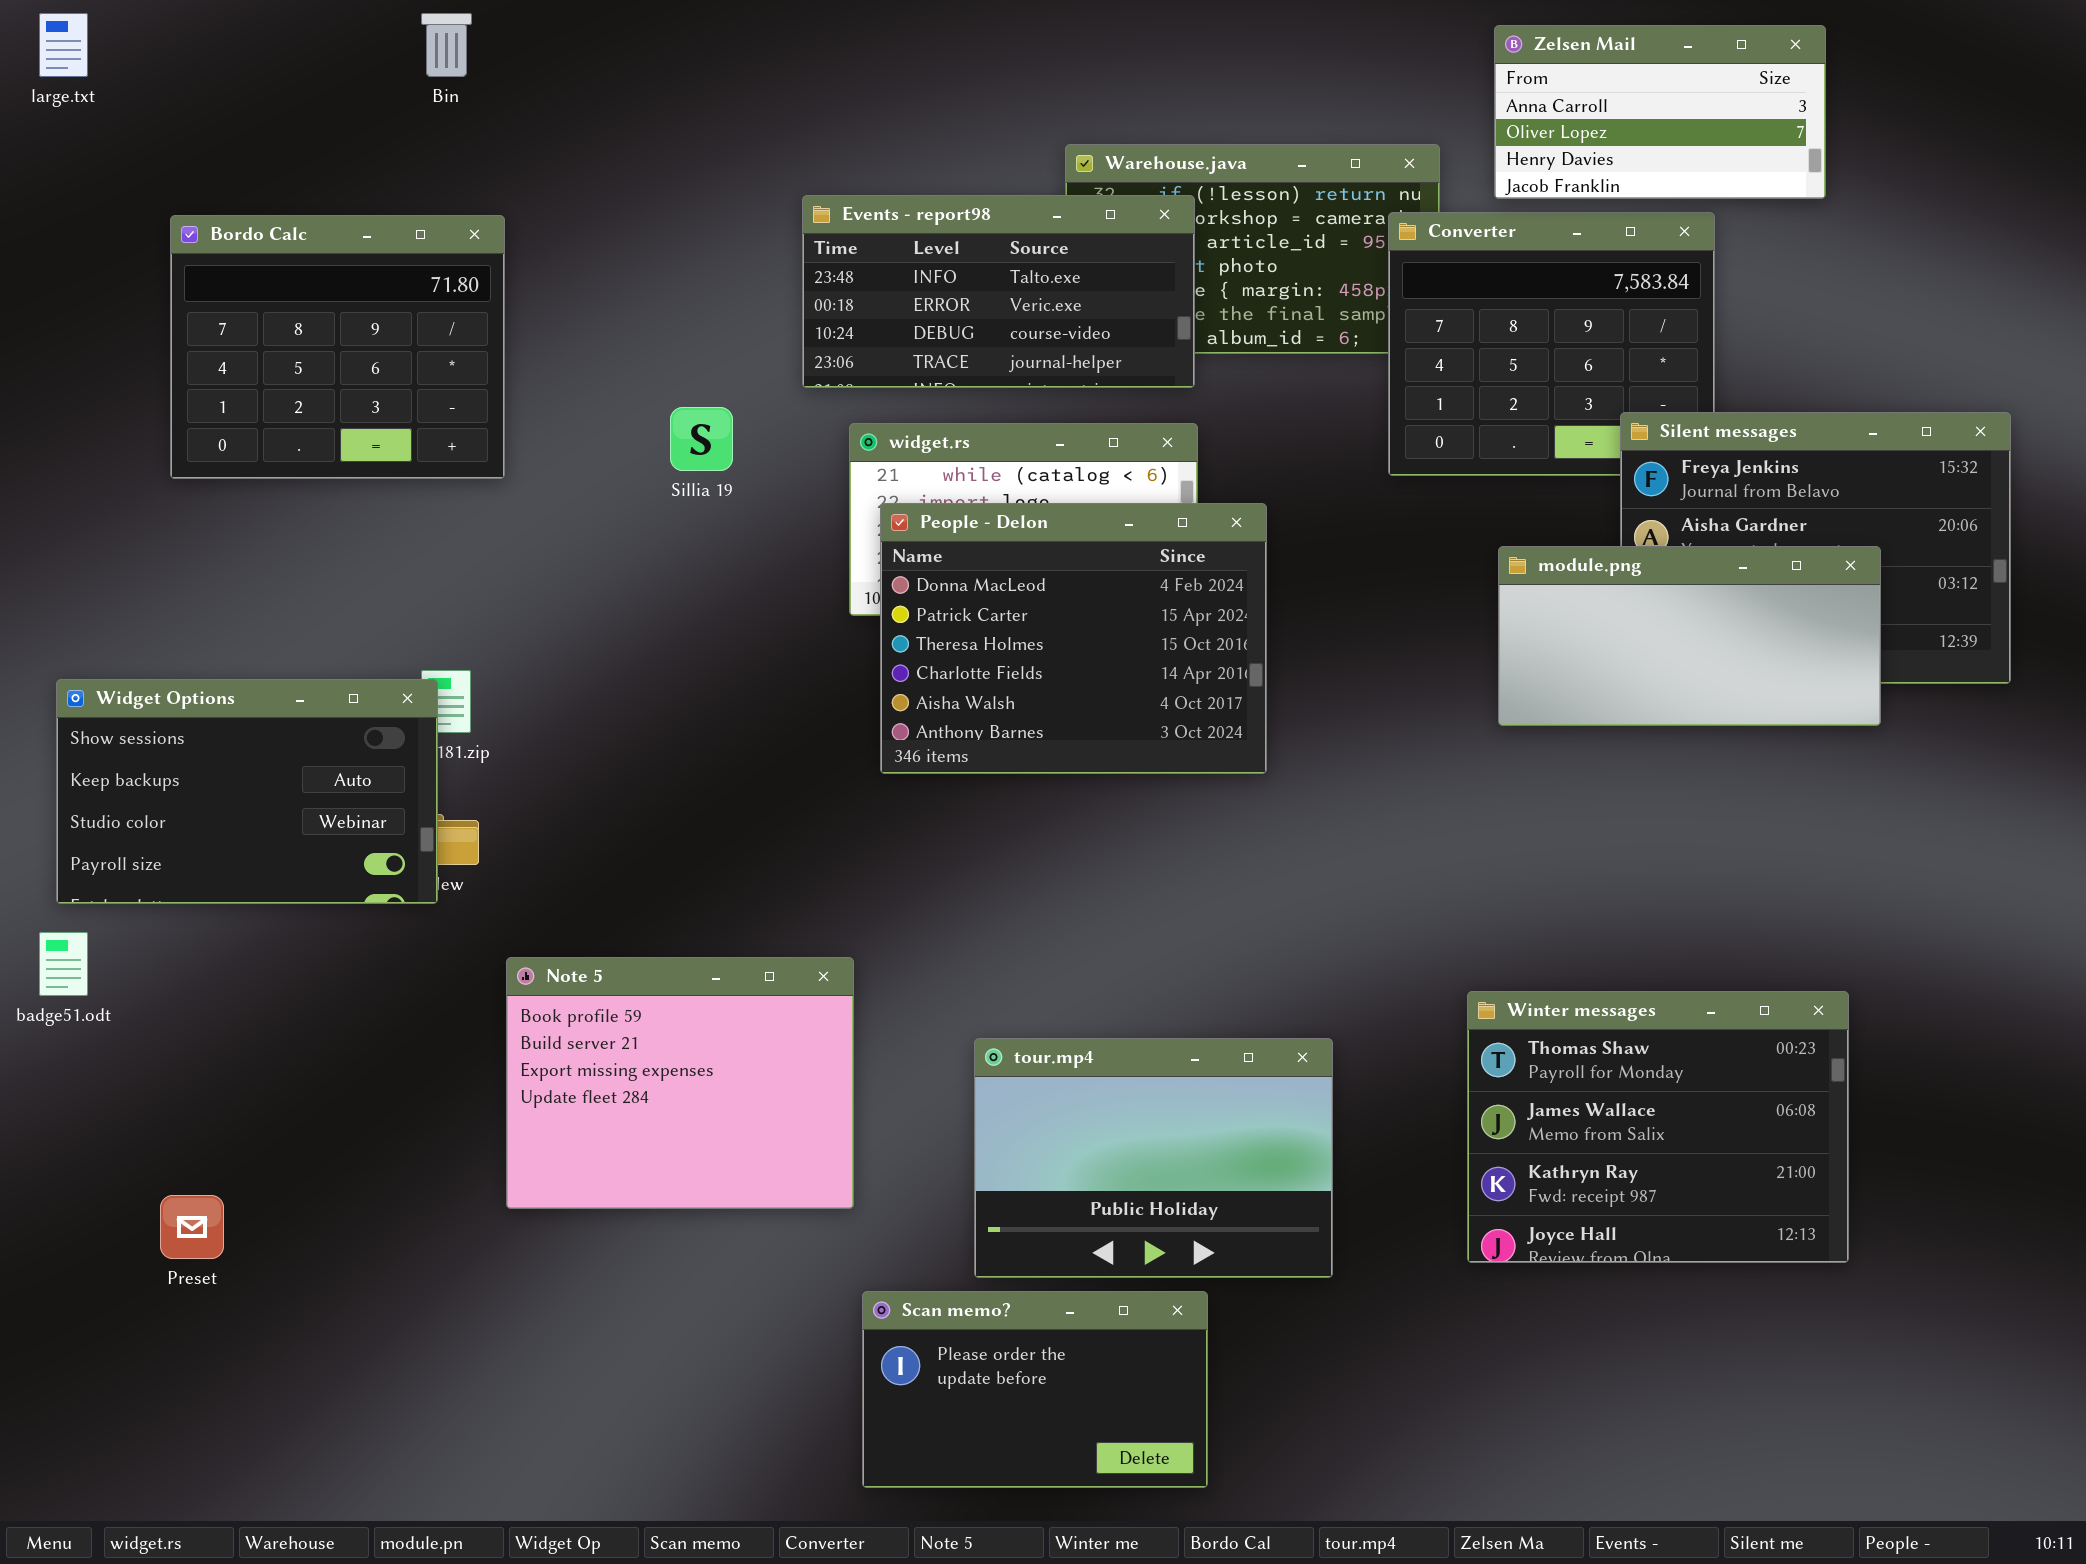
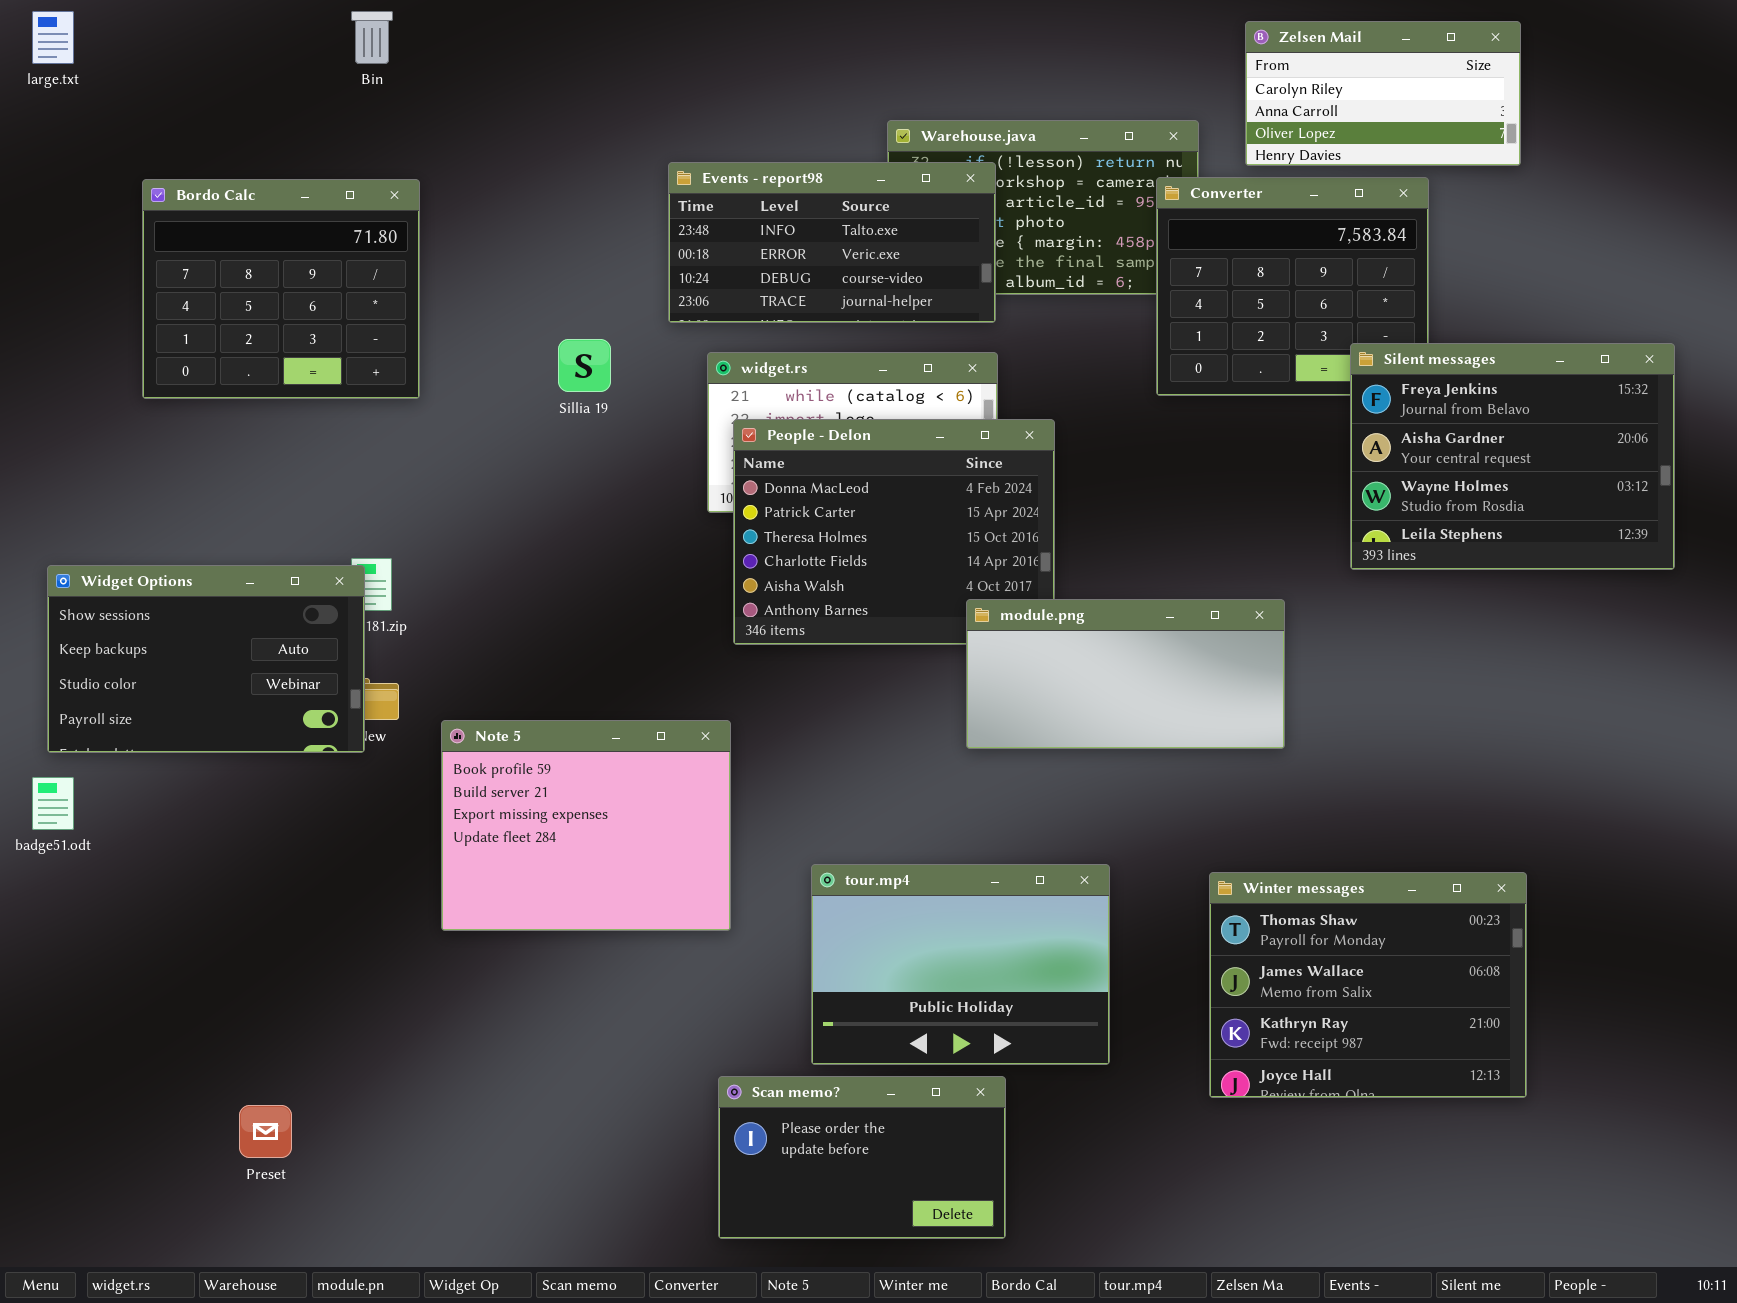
Zelsen Mail: [1494,25,1826,199] -> [1245,21,1521,166], scrolled up 1 row
module.png: [1498,546,1881,726] -> [966,599,1285,749], moved
Note 5: [506,957,854,1209] -> [441,720,731,931], moved
Winter messages: [1467,991,1849,1263] -> [1209,872,1527,1098], moved
Preset: [160,1195,224,1259] -> [239,1105,292,1158], moved

